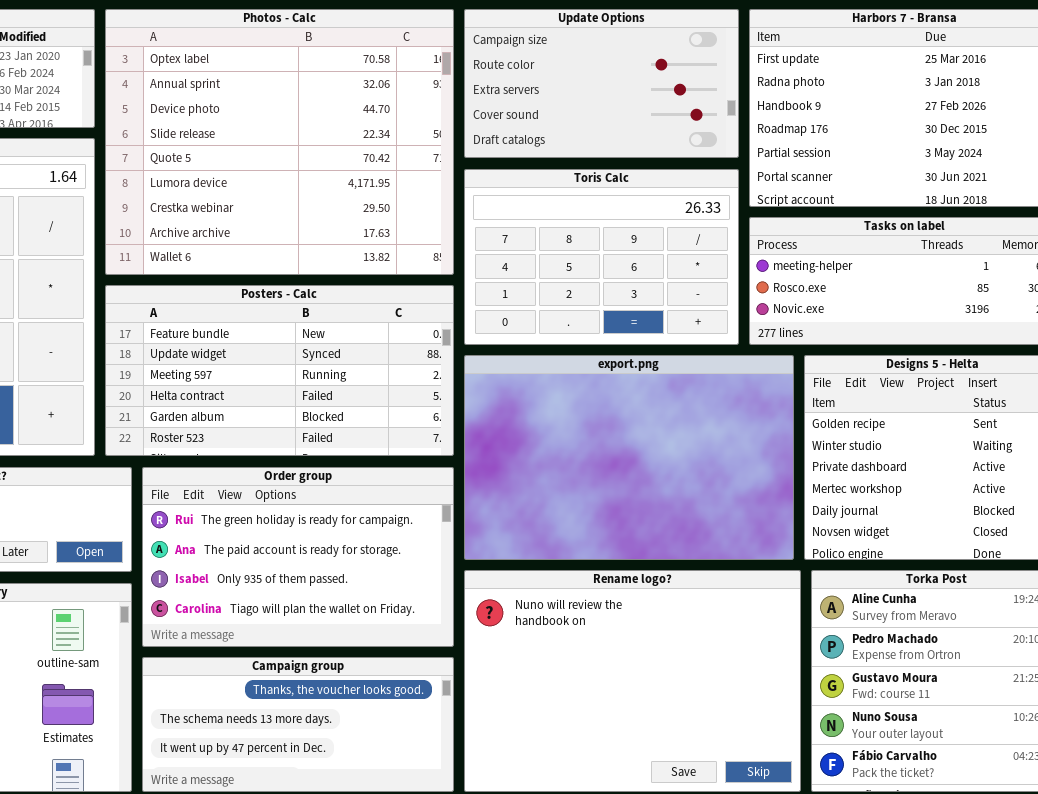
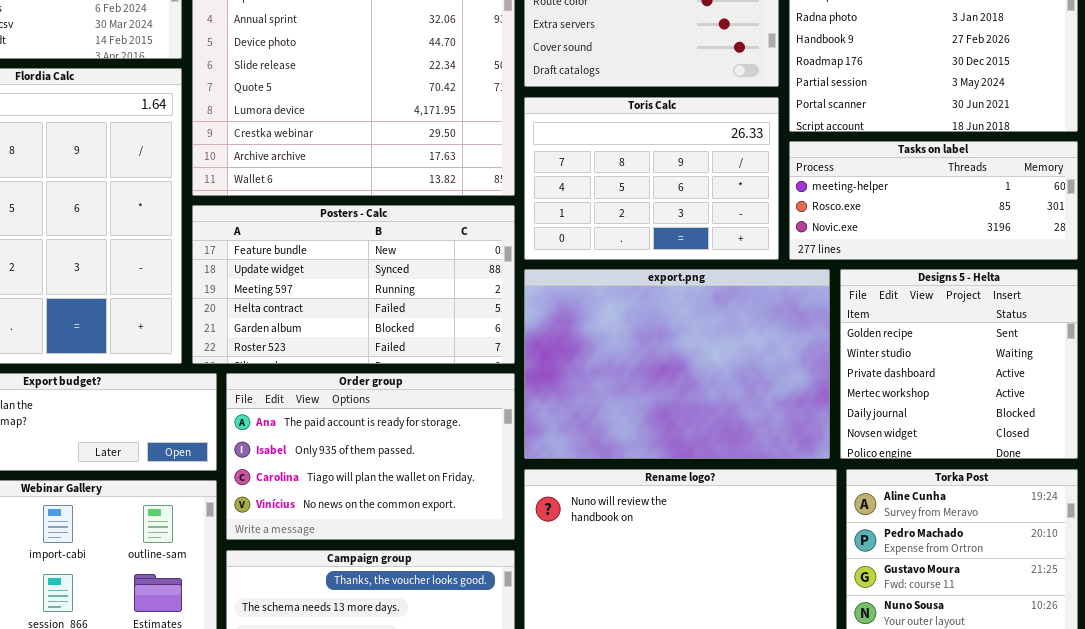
Order group: [142,467,454,647] -> [226,373,515,540], scrolled down 1 row

